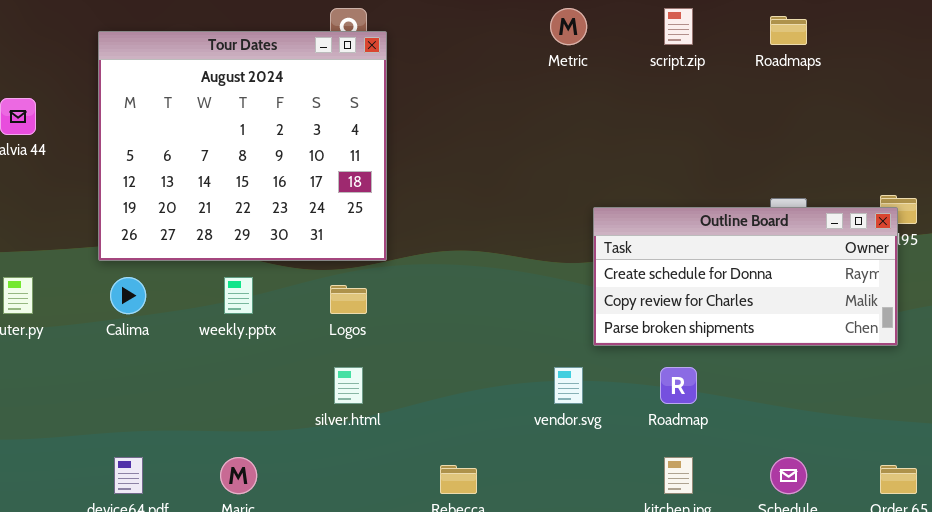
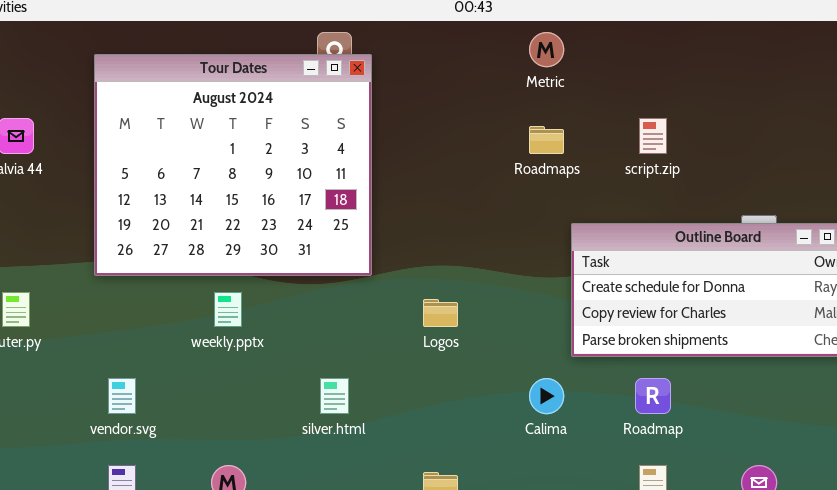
script.zip: [664,8,693,45] -> [639,118,667,154], moved
Roadmaps: [770,16,807,45] -> [529,126,564,154], moved
Calima: [110,277,146,314] -> [529,378,564,414], moved
Logos: [330,285,367,314] -> [423,299,458,327], moved
vendor.svg: [554,367,583,404] -> [108,378,136,414], moved

